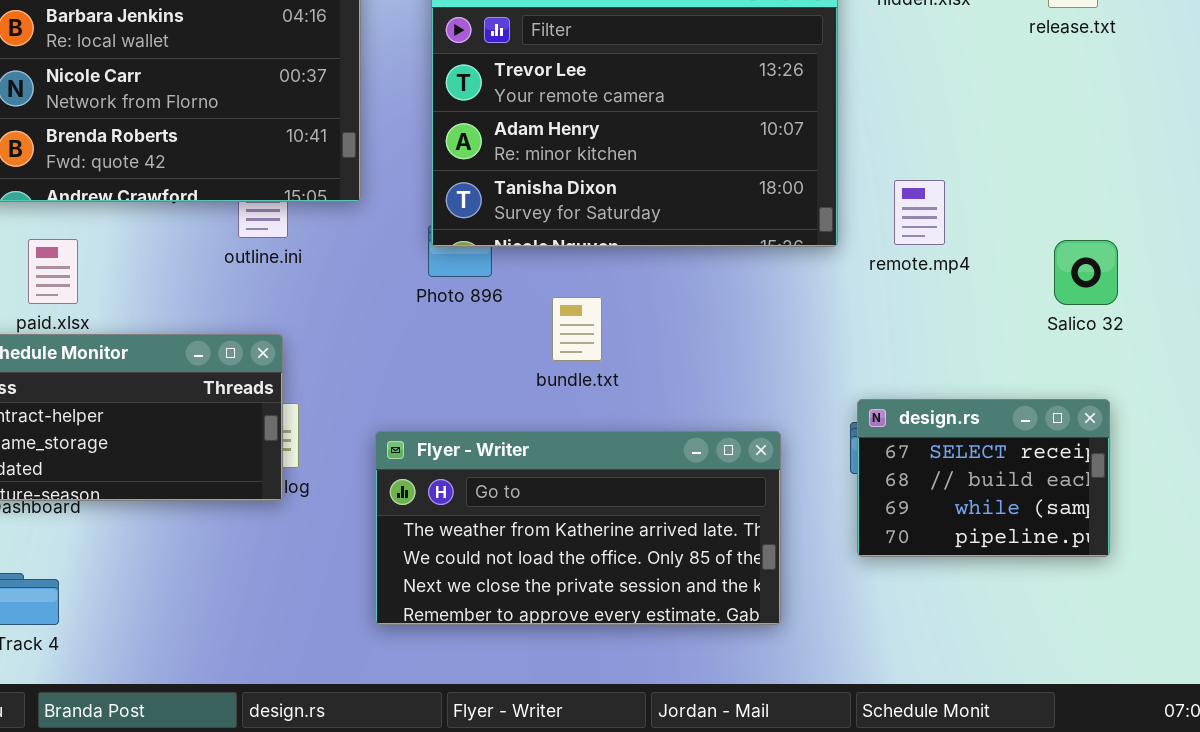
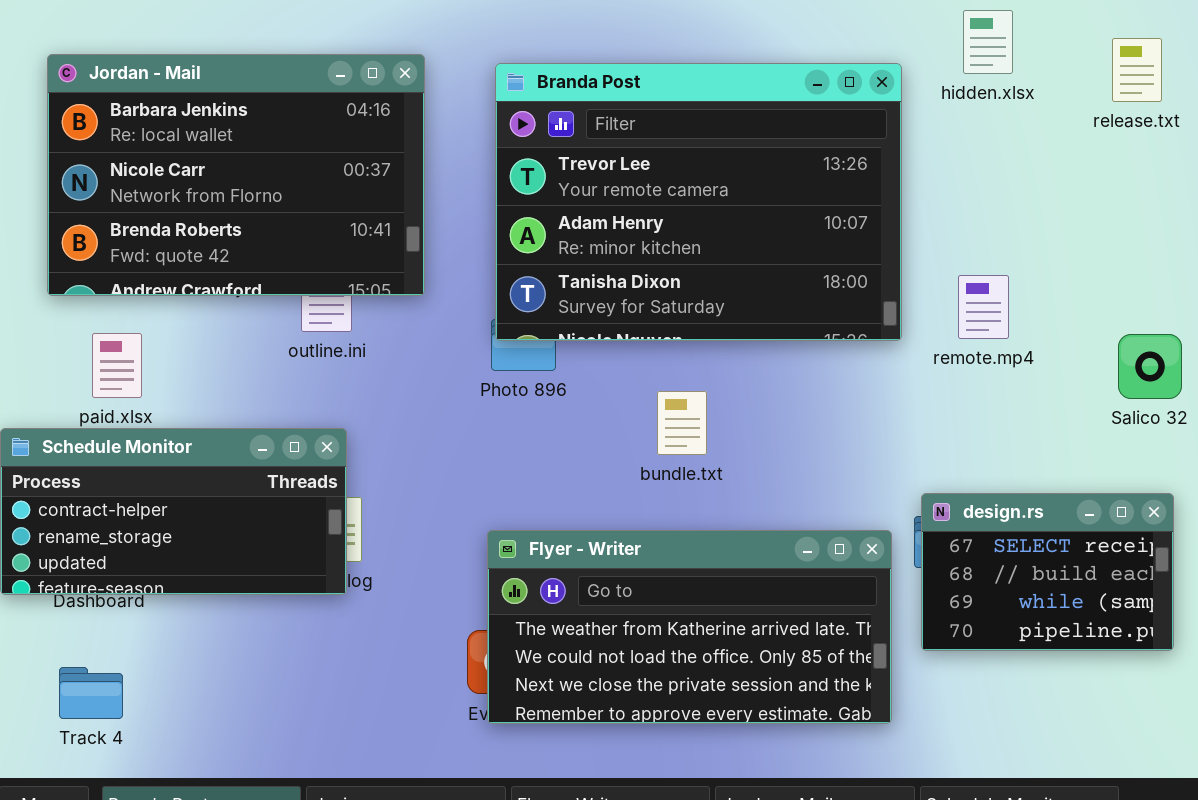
bundle.txt: [552,297,602,361] -> [657,391,707,455], moved
Flyer - Writer: [375,431,781,625] -> [487,530,892,724], moved

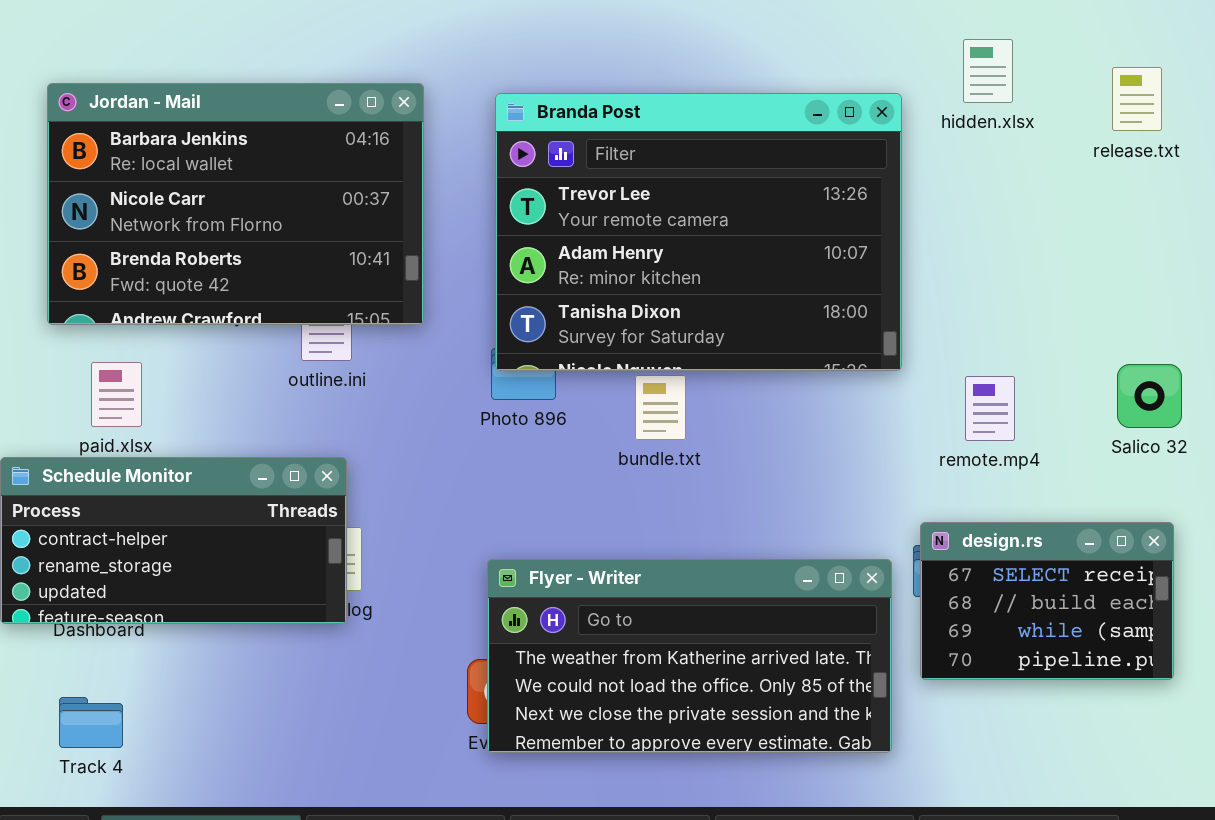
remote.mp4: [958,275,1009,339] -> [965,376,1015,441], moved
bundle.txt: [657,391,707,455] -> [635,375,686,440], moved

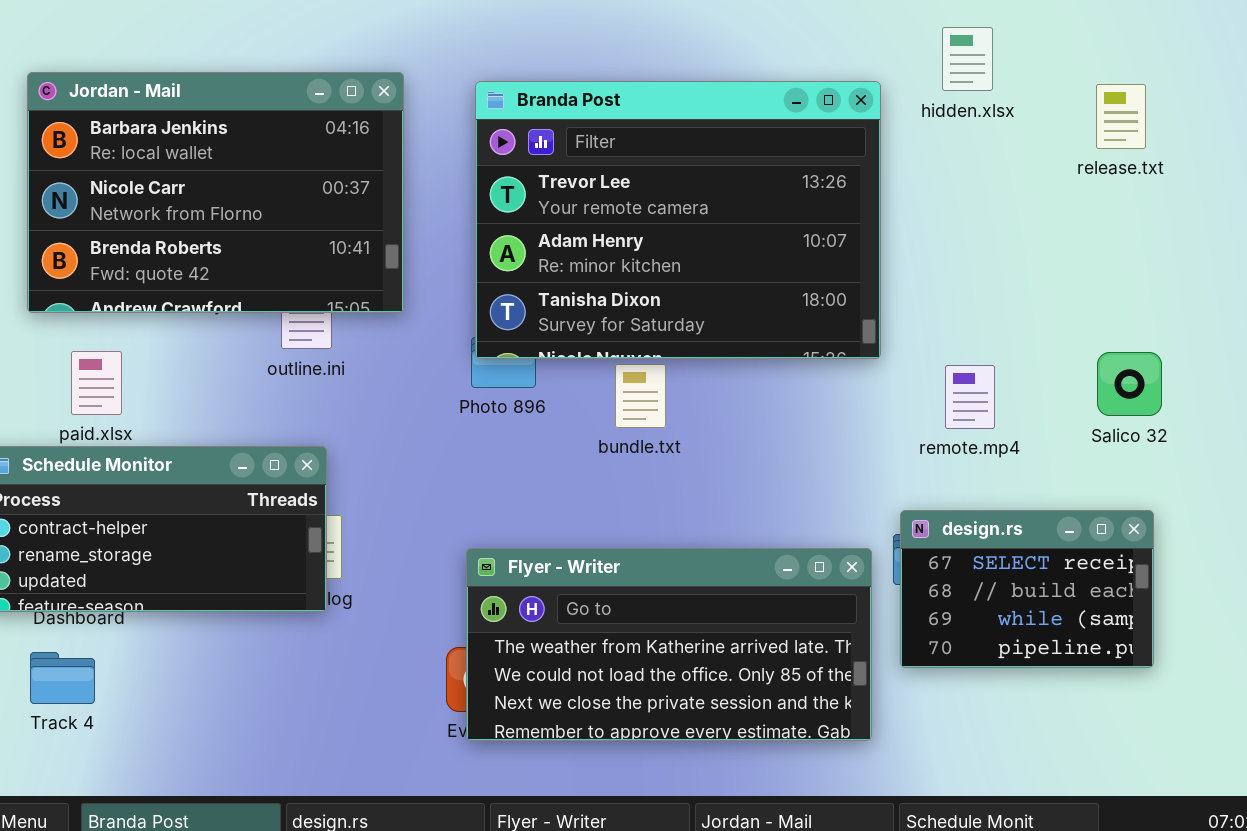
release.txt: [1112,67,1162,131] -> [1096,84,1146,149], moved
Track 4: [59,697,123,748] -> [30,652,95,704], moved

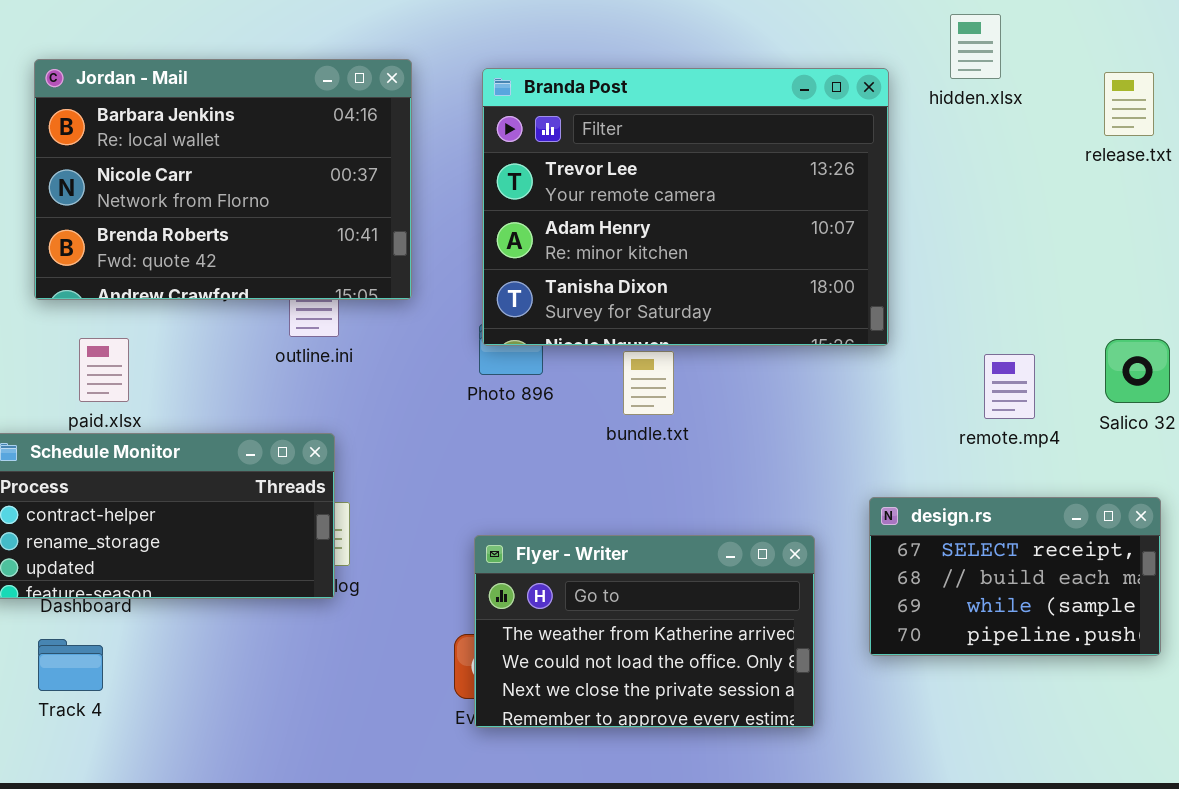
remote.mp4: [945,365,995,429] -> [984,354,1035,419], moved
design.rs: [900,510,1154,668] -> [869,497,1161,656], resized
Flyer - Writer: [466,548,872,741] -> [474,535,815,728], resized

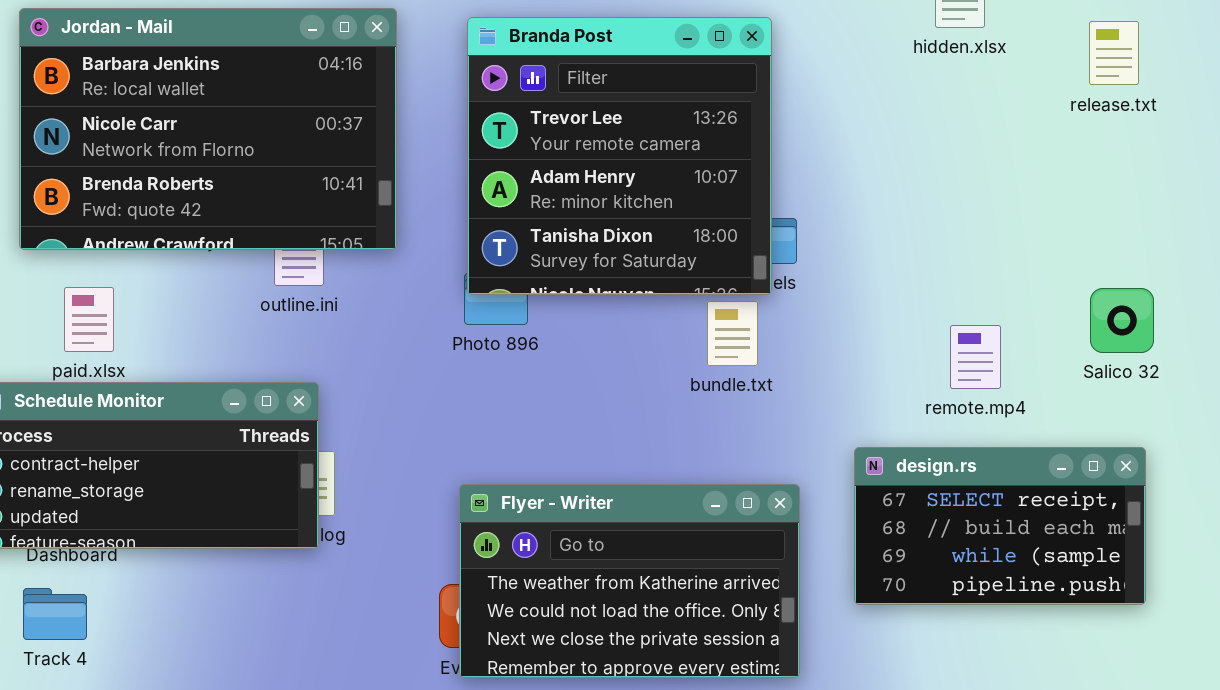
Branda Post: [482,68,889,346] -> [467,17,772,295], resized
bundle.txt: [623,351,674,415] -> [707,301,758,366], moved
remote.mp4: [984,354,1035,419] -> [950,325,1001,389], moved

